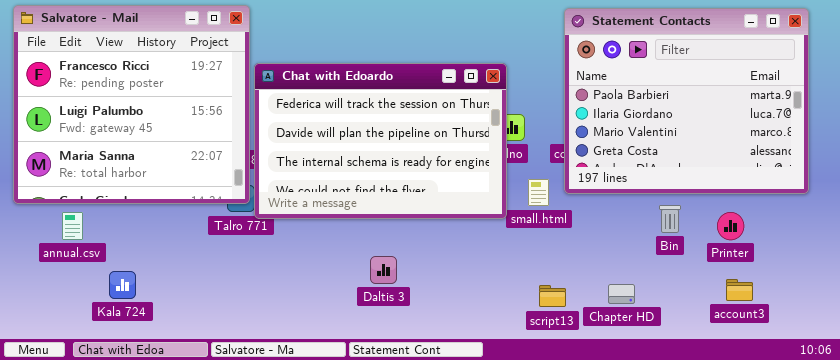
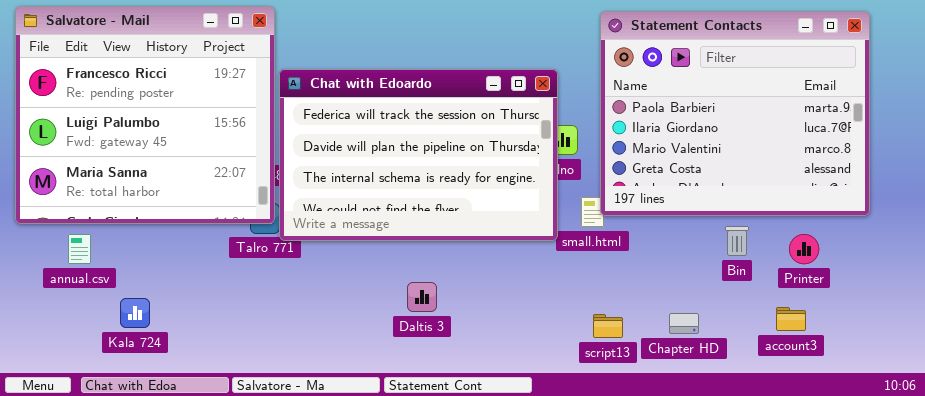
Statement Contacts: [564,8,809,194] -> [600,11,870,216], moved
account3: [726,279,753,301] -> [776,307,806,331], moved

